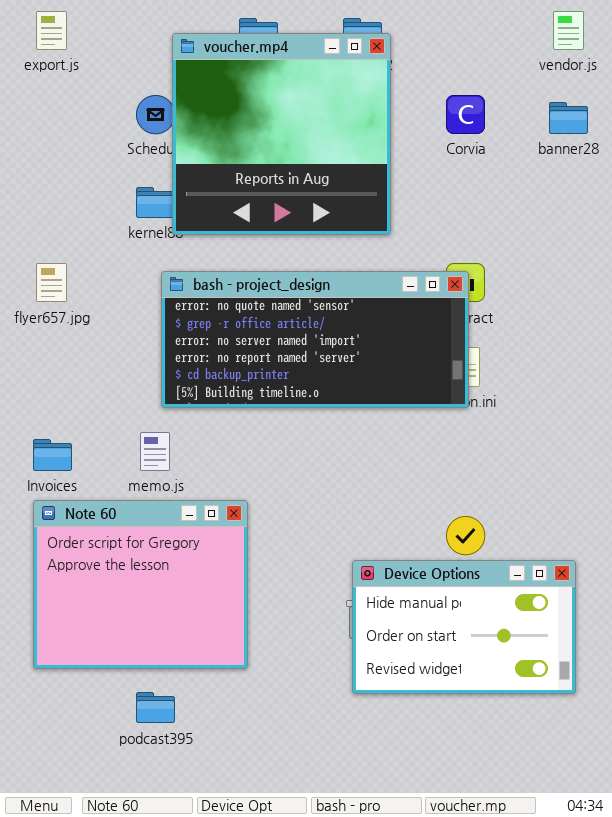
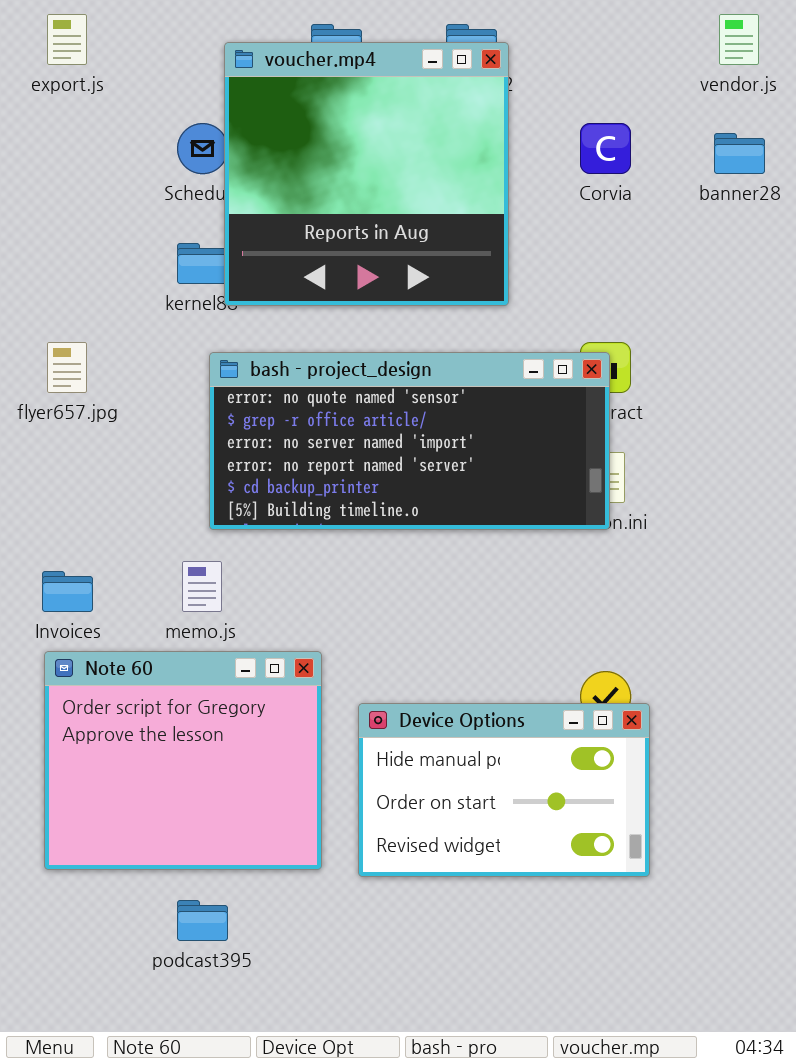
Device Options: [352,560,576,694] -> [358,703,650,877], moved

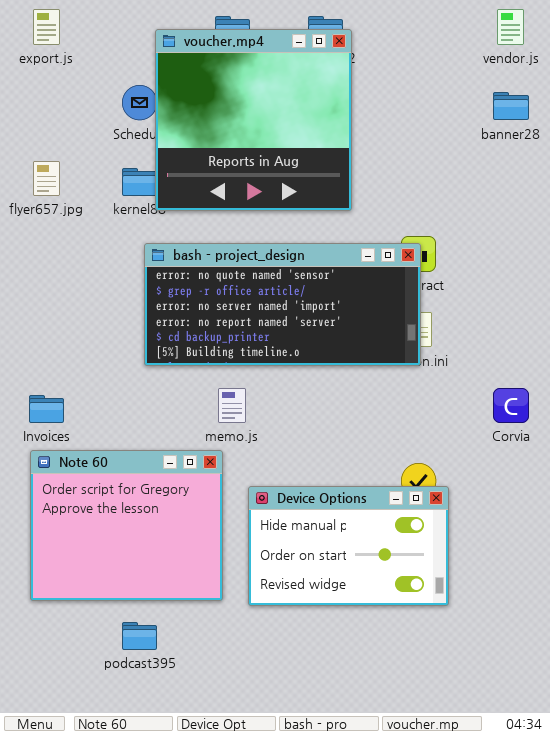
Corvia: [580,123,631,174] -> [493,388,529,423], moved
flyer657.jpg: [47,342,87,393] -> [33,161,60,196], moved
memo.js: [182,561,222,612] -> [218,388,246,423], moved

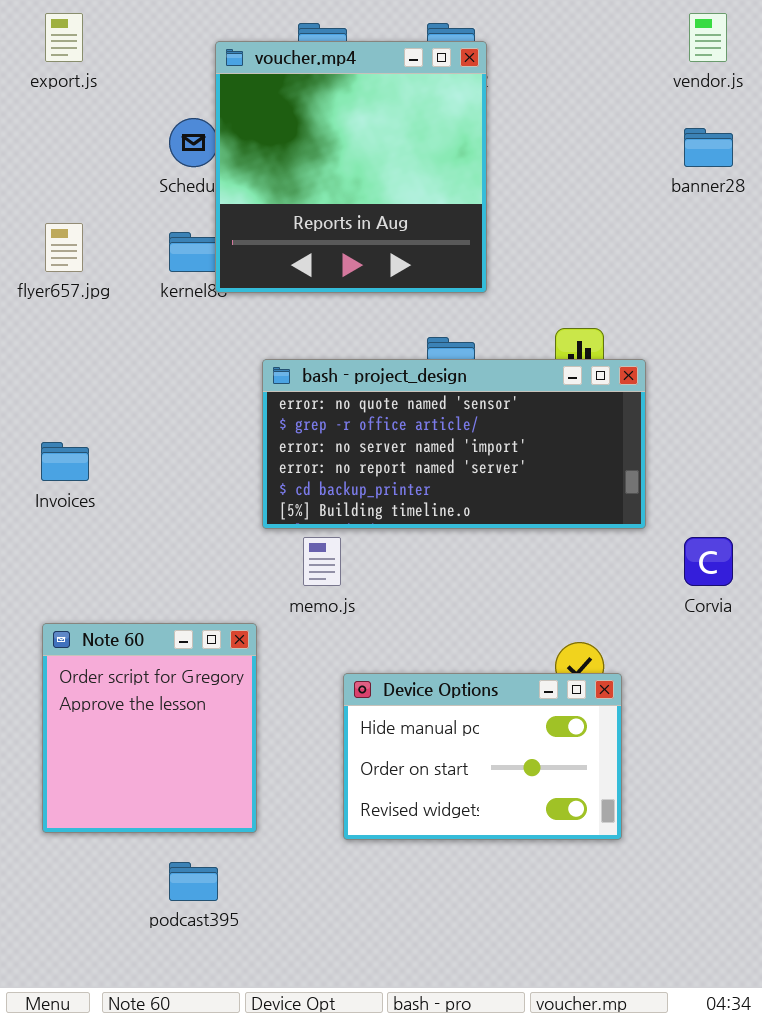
bash - project_design: [144,243,421,366] -> [262,359,646,529], moved
Invoices: [29,395,64,423] -> [41,442,89,481], moved
Note 60: [30,450,223,601] -> [42,623,257,833], resized

